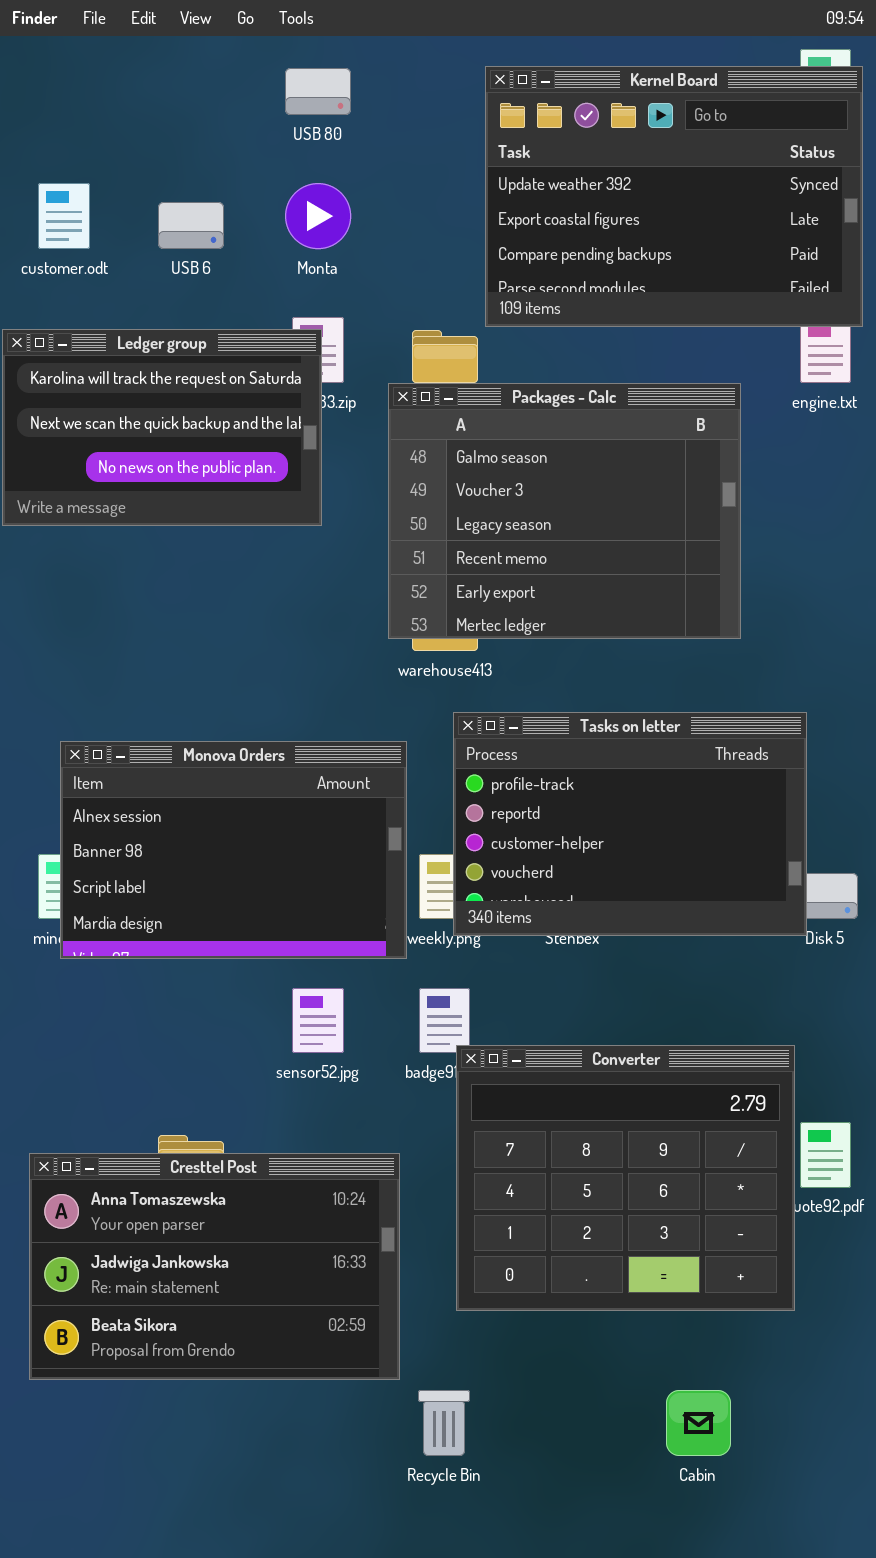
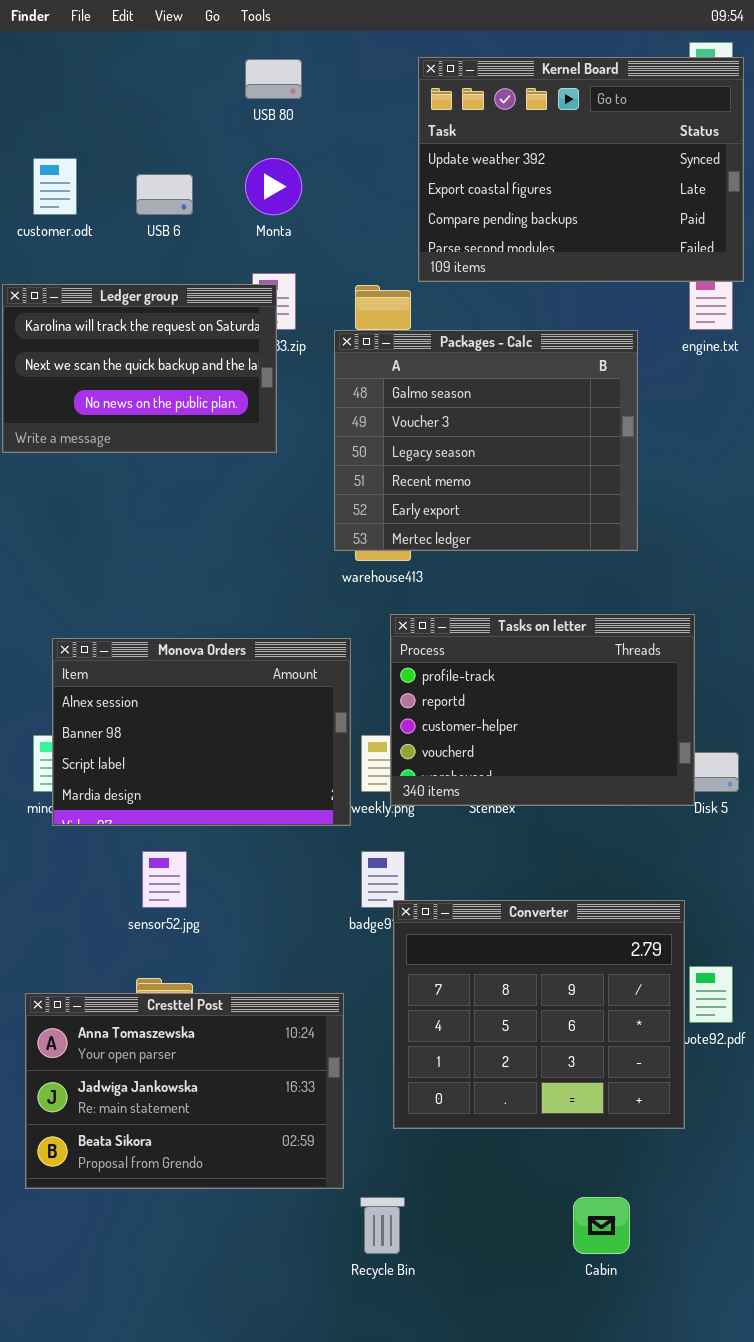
sensor52.jpg: [292,988,344,1053] -> [142,851,187,908], moved

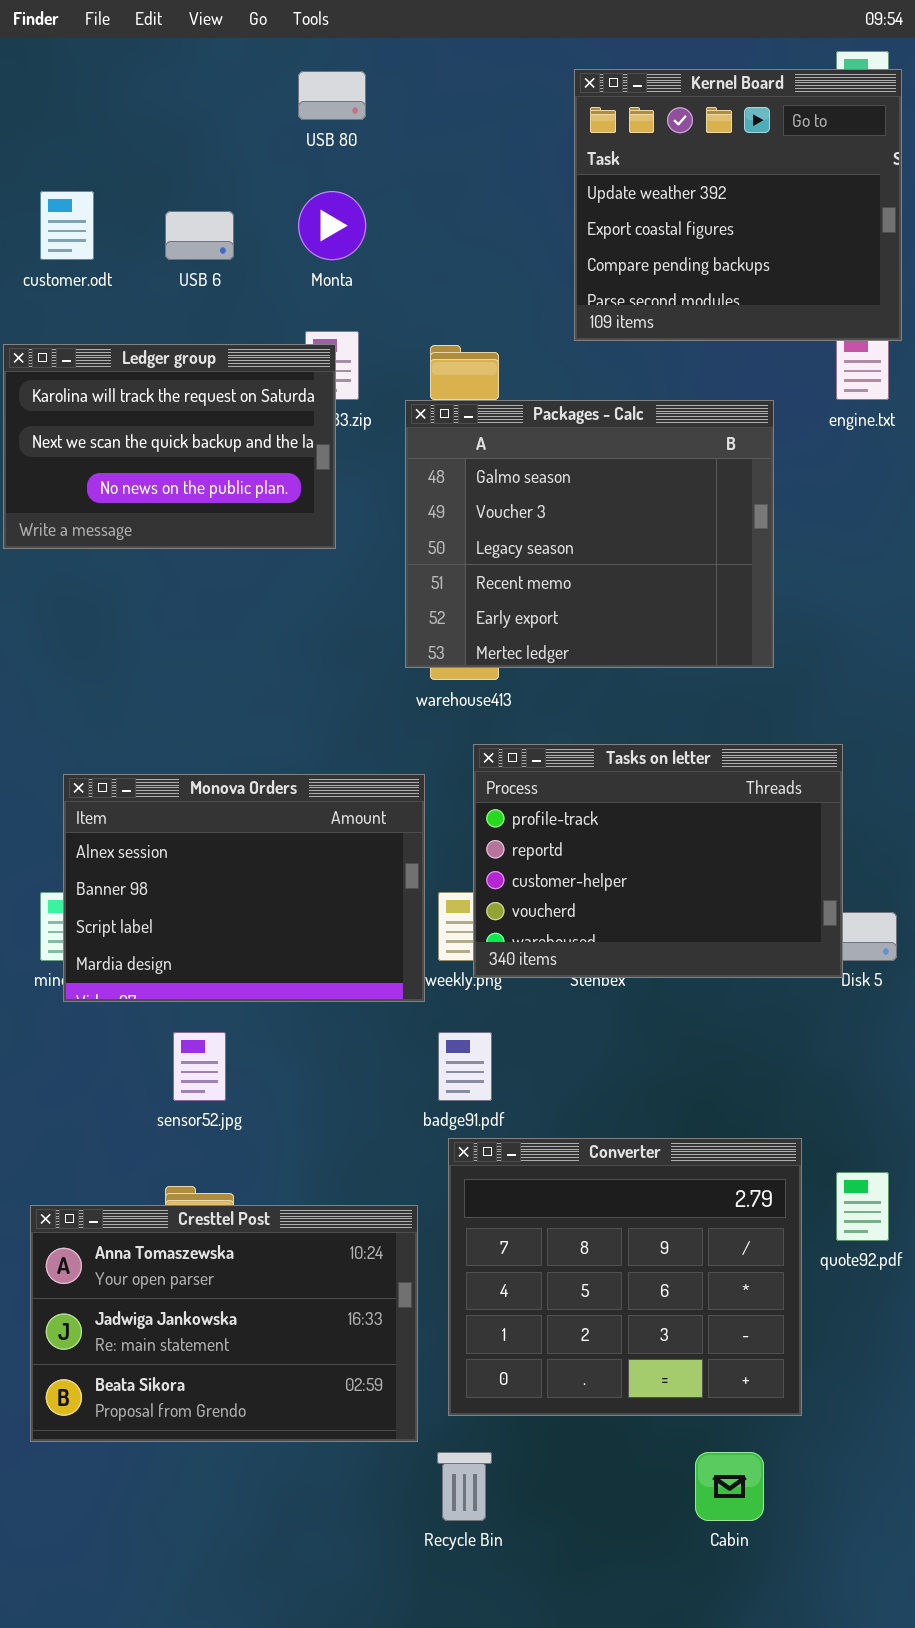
Kernel Board: [418,57,744,282] -> [574,69,902,341], resized
Converter: [393,900,685,1129] -> [448,1138,802,1416], moved

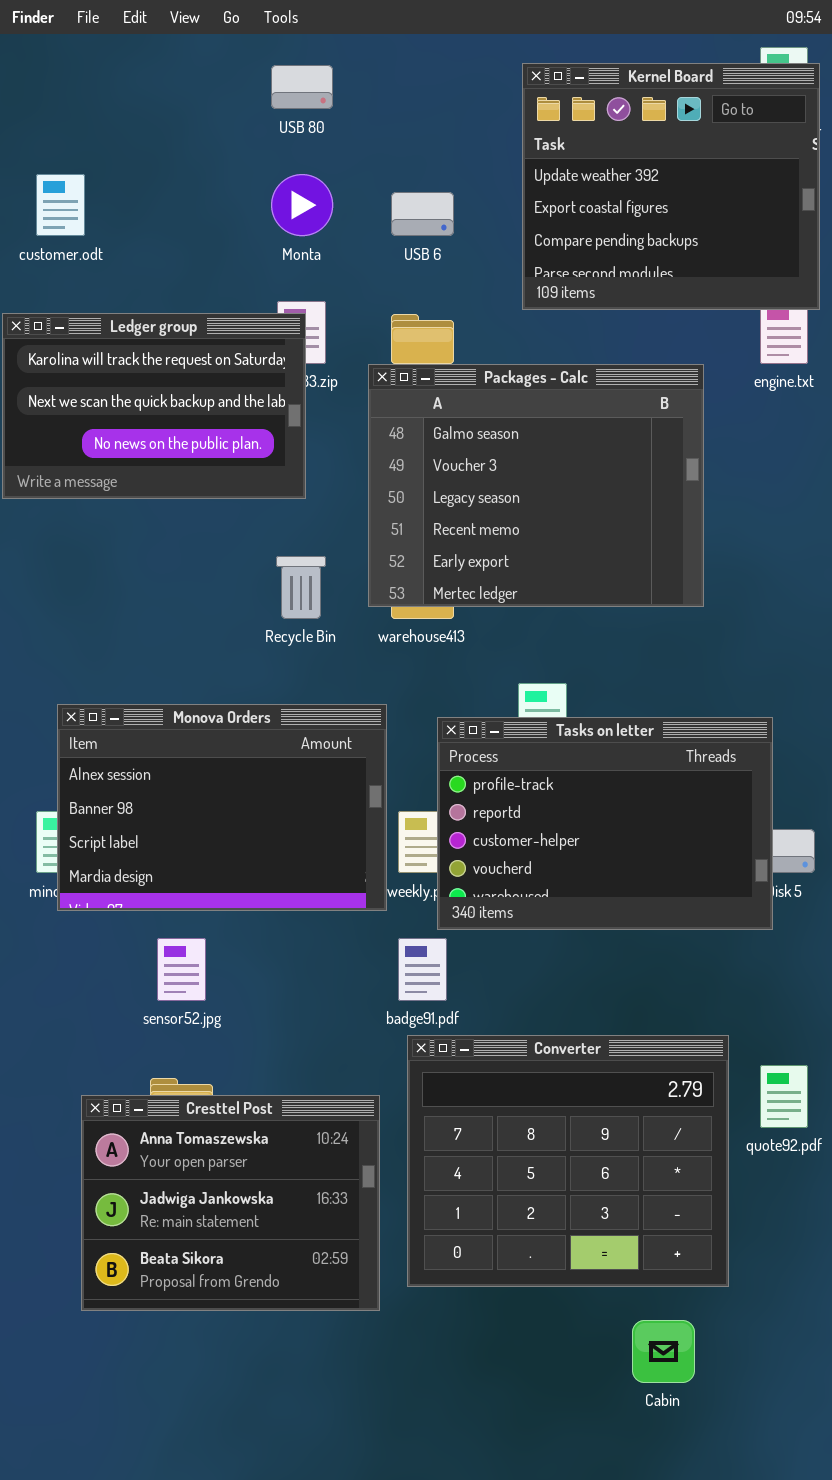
USB 6: [165,211,234,260] -> [391,192,454,236], moved
Tasks on letter: [473,744,843,978] -> [437,717,773,930], moved
Cresttel Post: [30,1205,418,1442] -> [81,1095,380,1311], resized
Recycle Bin: [437,1452,492,1521] -> [276,556,326,619], moved

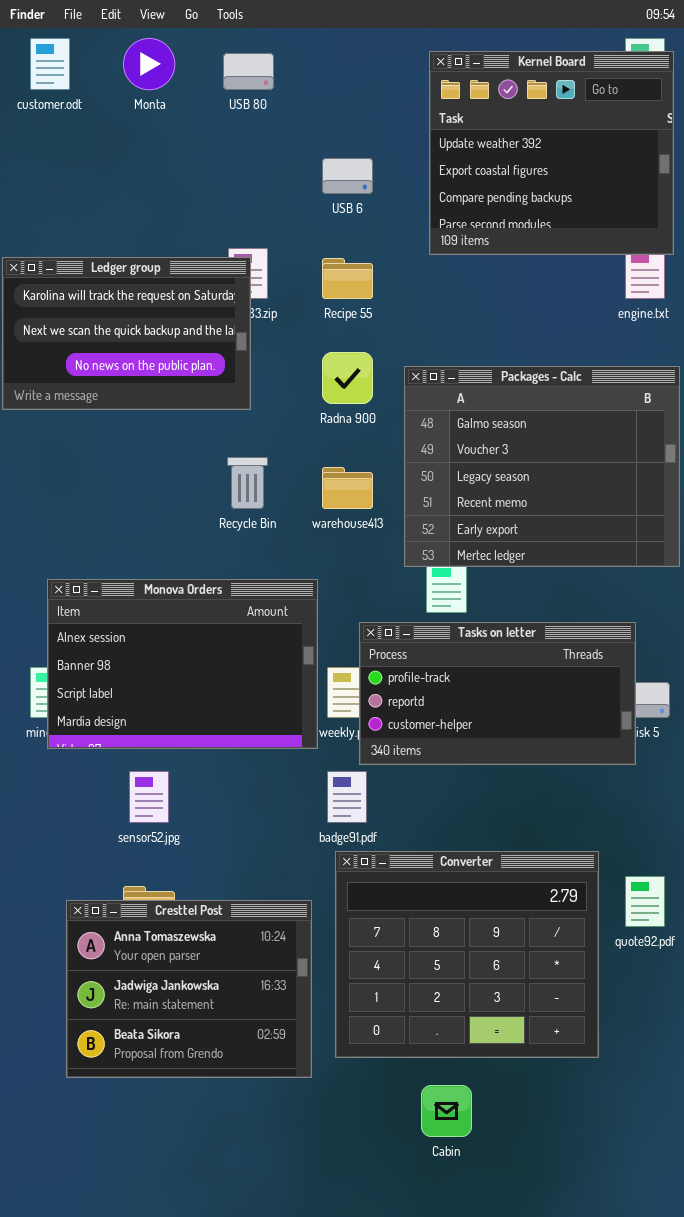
customer.odt: [36,174,85,236] -> [30,38,70,90], moved
Monta: [271,174,333,236] -> [123,38,175,90], moved
Packages - Calc: [368,364,704,607] -> [404,366,680,567], moved
Tasks on letter: [437,717,773,930] -> [359,622,636,765], resized
Cabin: [632,1320,695,1383] -> [421,1085,472,1137], moved

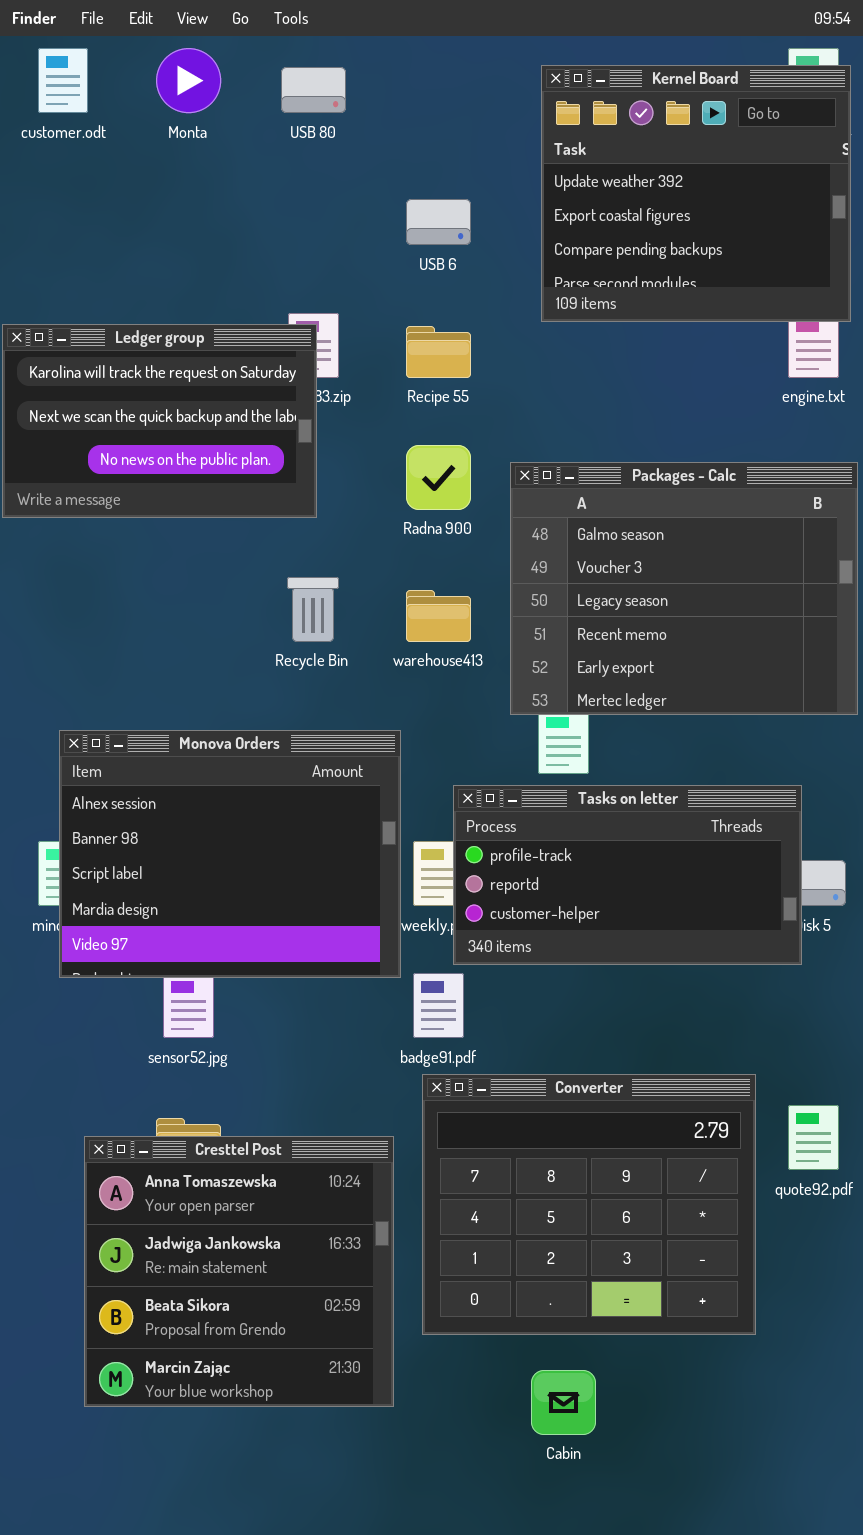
Monova Orders: [47,579,318,749] -> [59,730,401,978], resized
Cresttel Post: [66,900,312,1078] -> [84,1136,394,1407], resized

